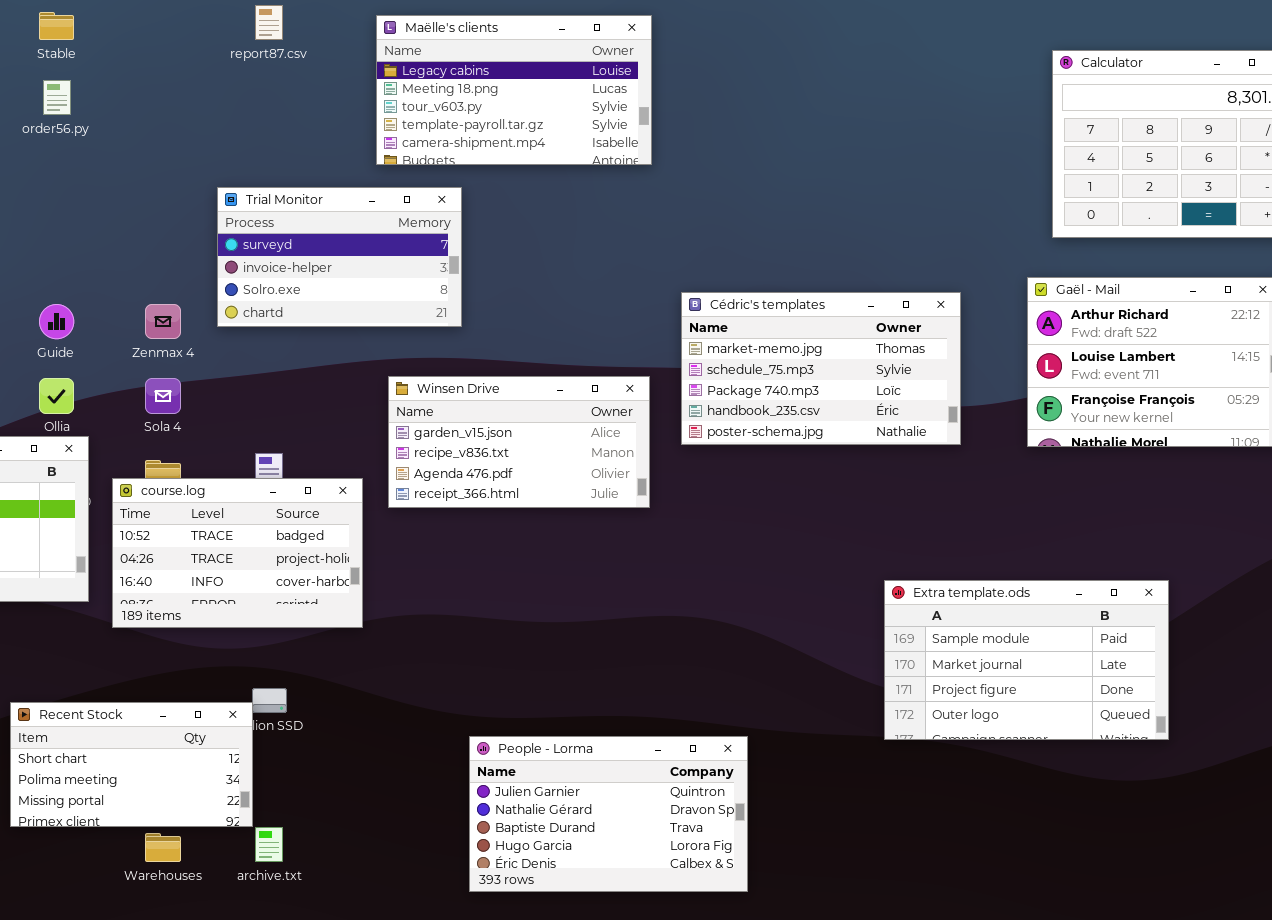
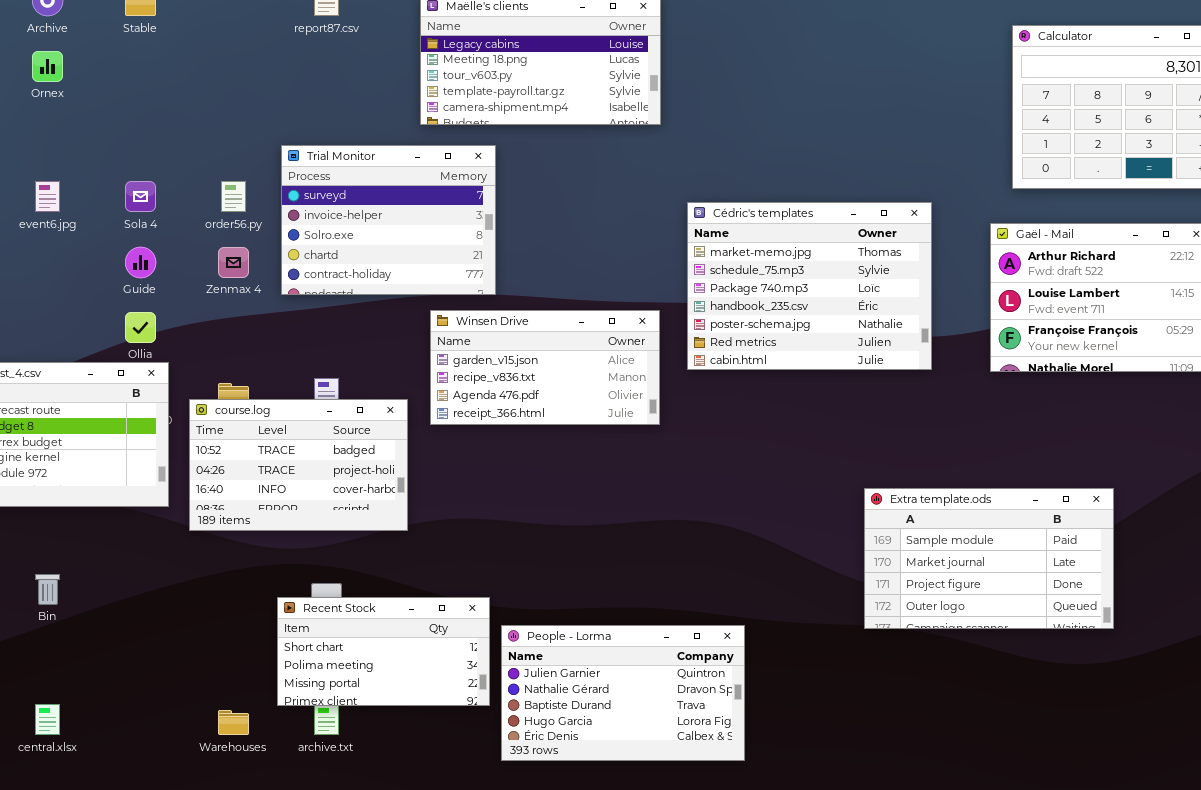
order56.py: [43,80,71,115] -> [221,181,246,212], moved
Trial Monitor: [217,187,462,327] -> [281,145,496,295], resized
Cédric's templates: [681,292,961,445] -> [687,202,932,370], resized
Sola 4: [145,378,181,414] -> [125,181,156,212], moved
Recent Stock: [10,702,253,827] -> [277,597,490,706], moved

